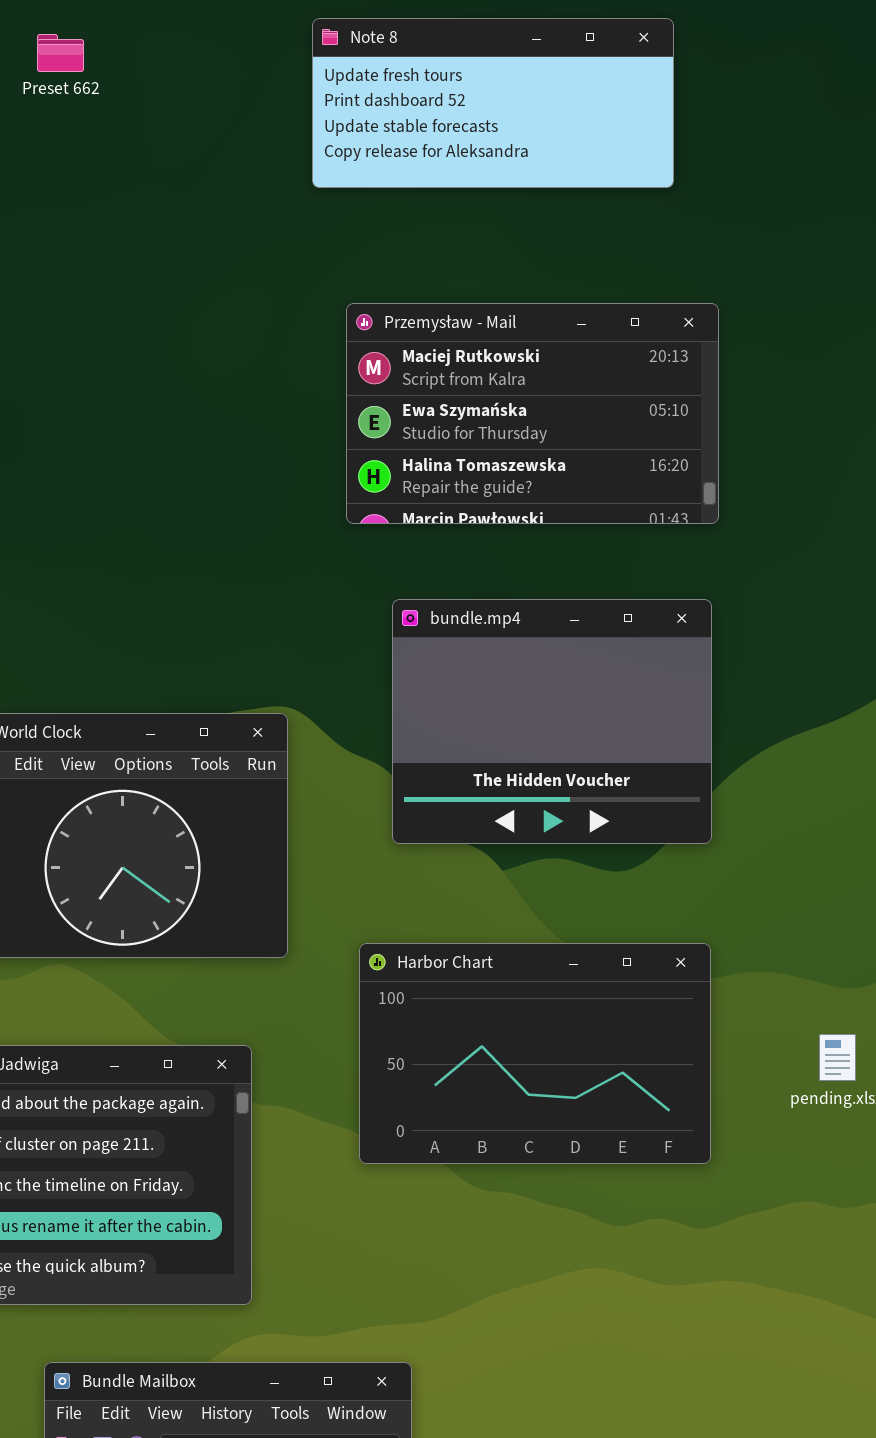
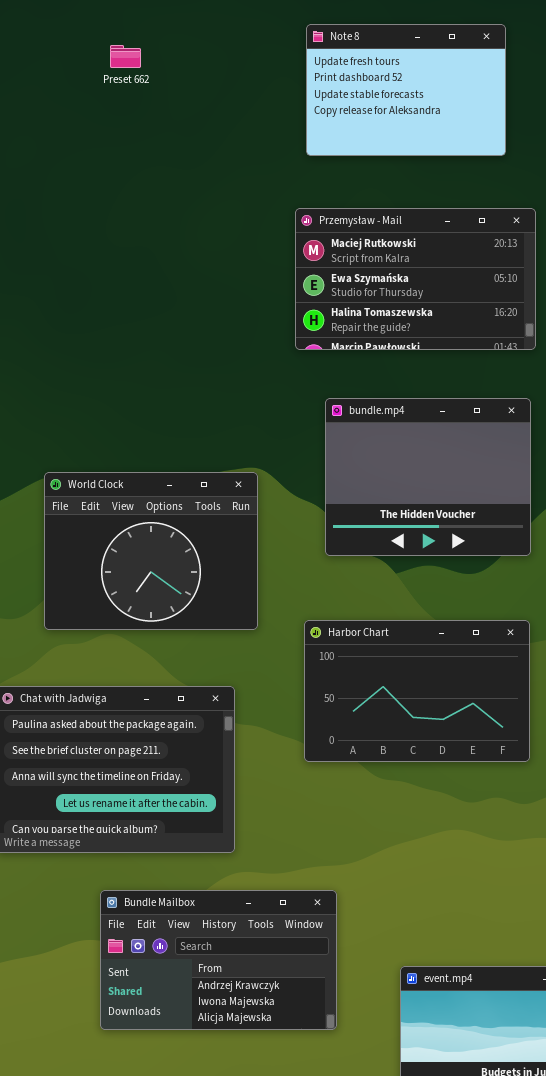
Note 8: [312,18,674,188] -> [306,24,506,156], resized
Preset 662: [37,34,84,72] -> [110,45,141,68], moved

